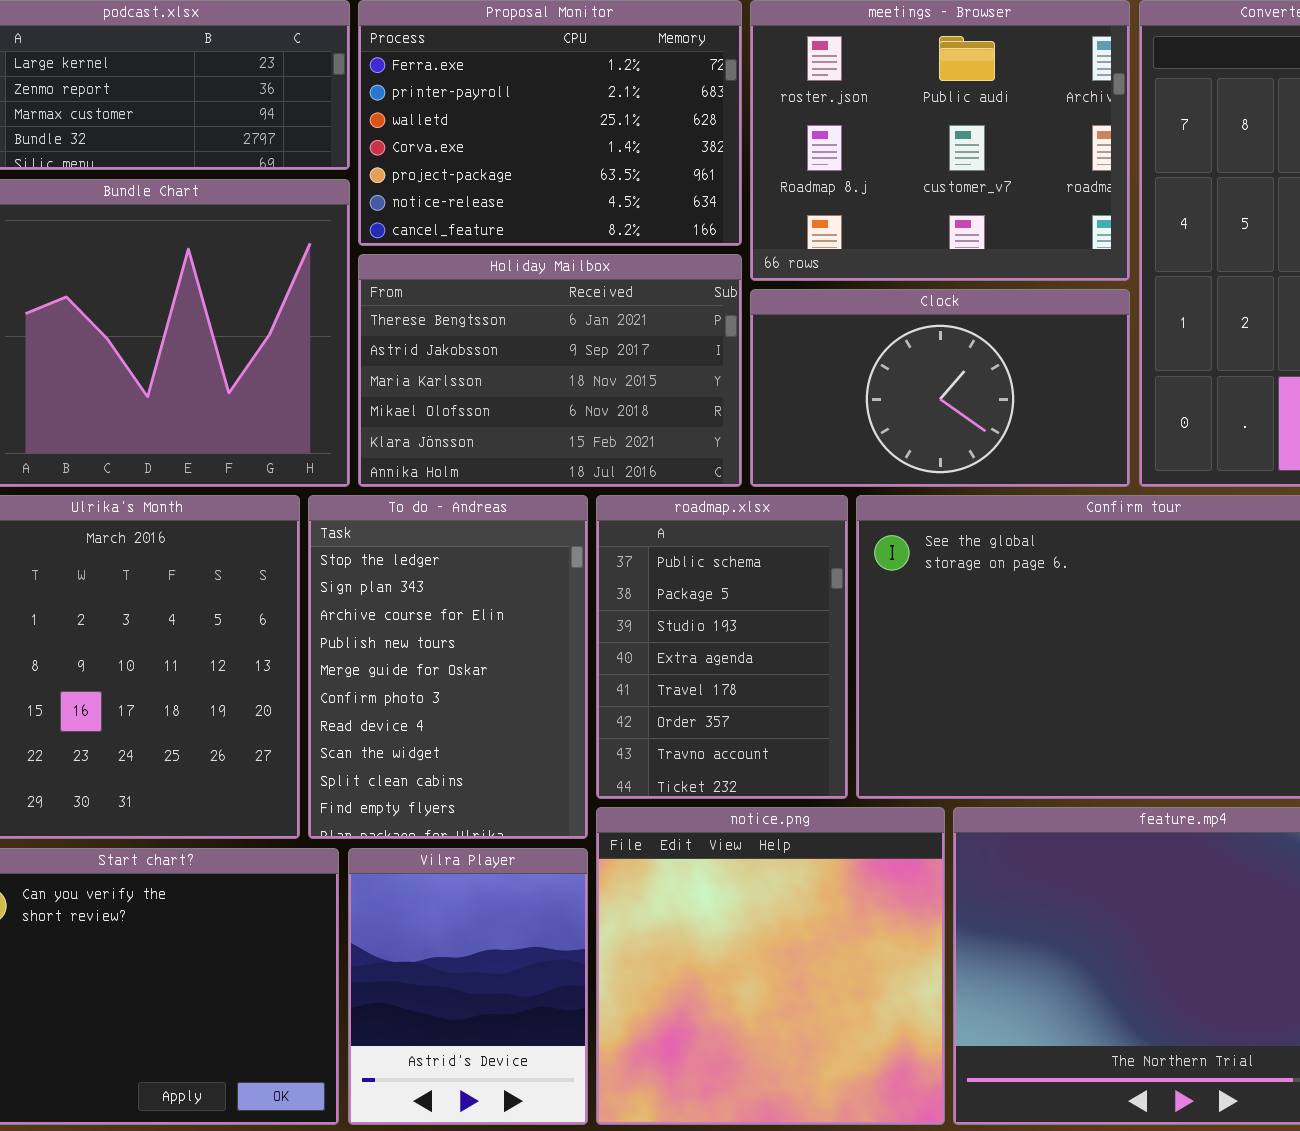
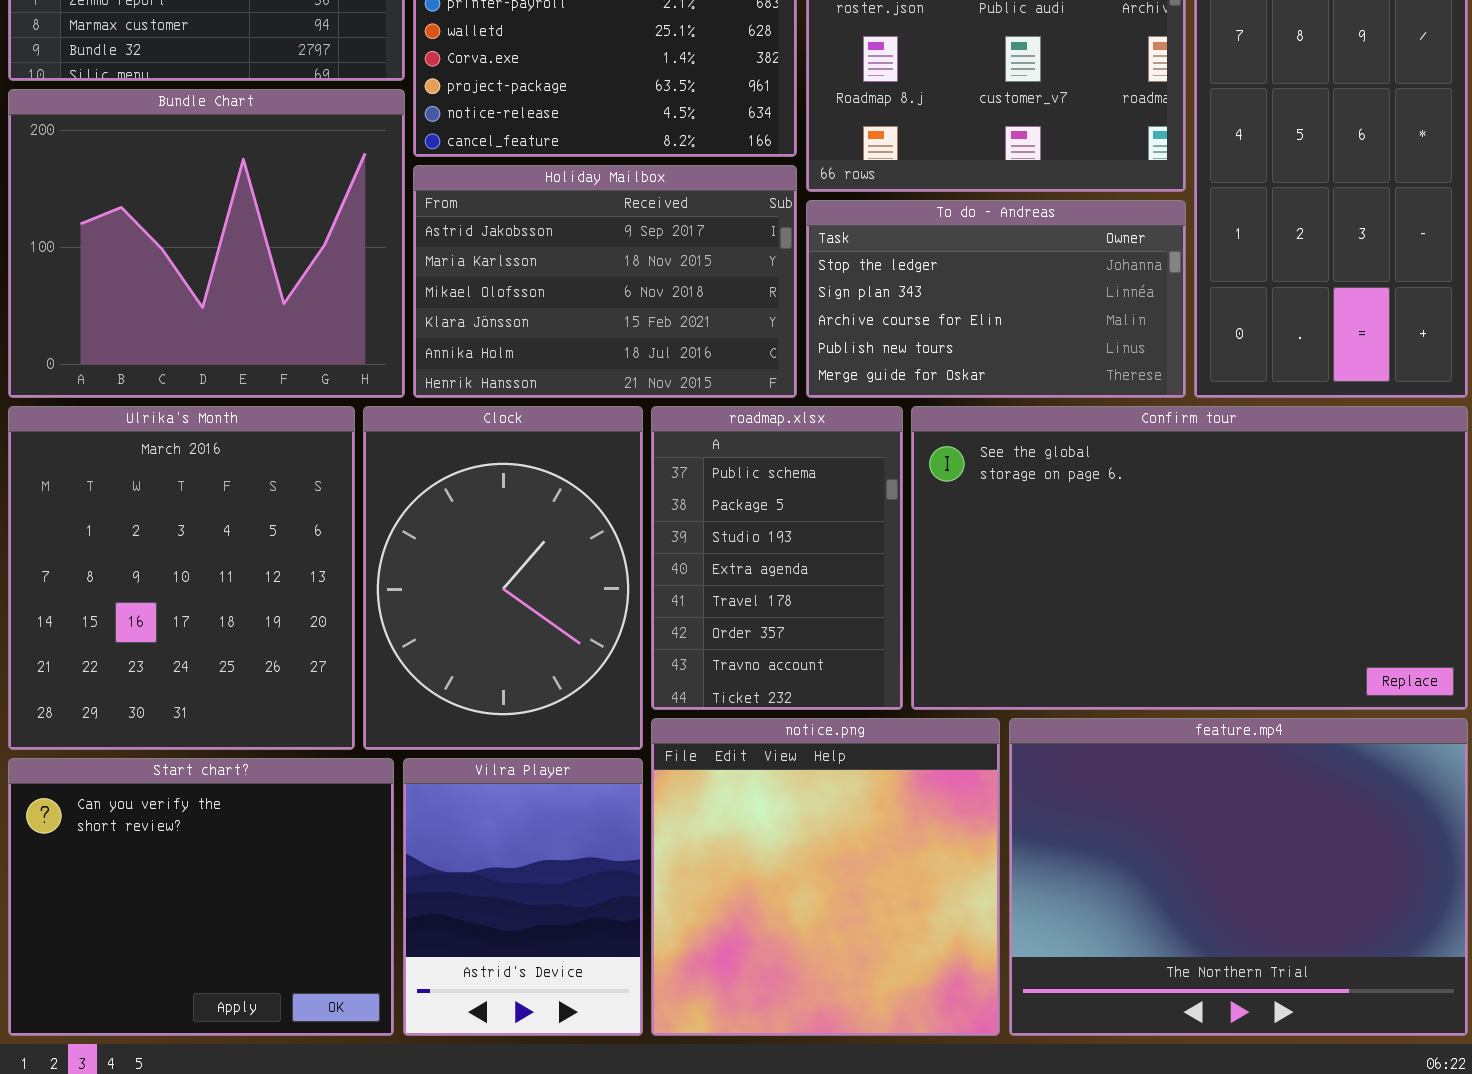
Holiday Mailbox: [358,254,742,487] -> [413,165,797,398], scrolled down 1 row
Clock: [750,289,1130,487] -> [363,406,643,750], moved, resized
To do - Andreas: [308,495,588,839] -> [806,200,1186,398], moved, resized

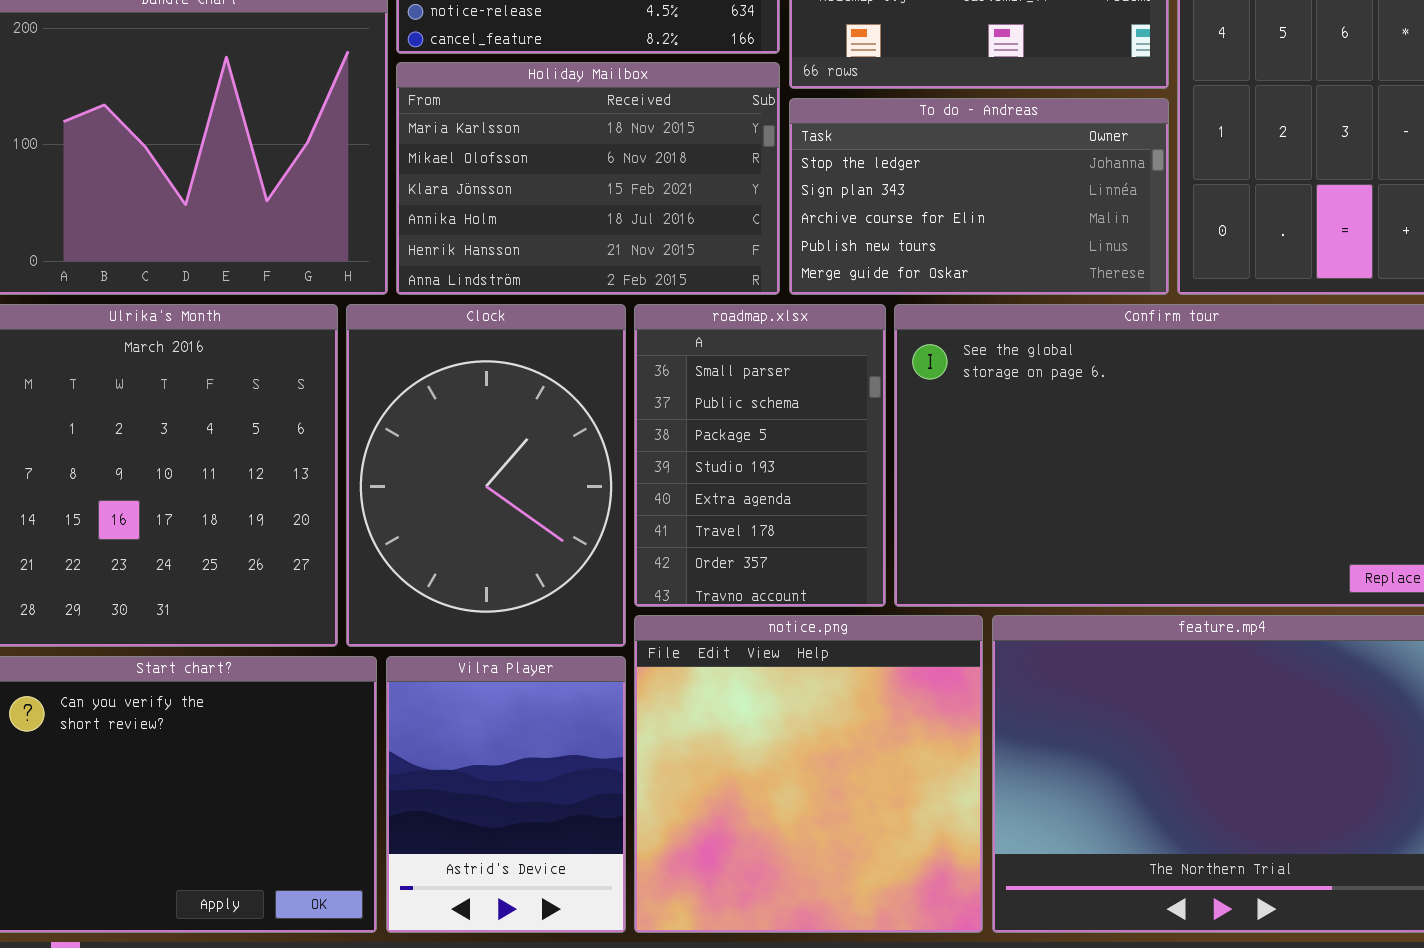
Holiday Mailbox: [413,165,797,398] -> [396,62,780,295], scrolled down 1 row
roadmap.xlsx: [651,406,903,710] -> [634,304,886,607], scrolled up 1 row

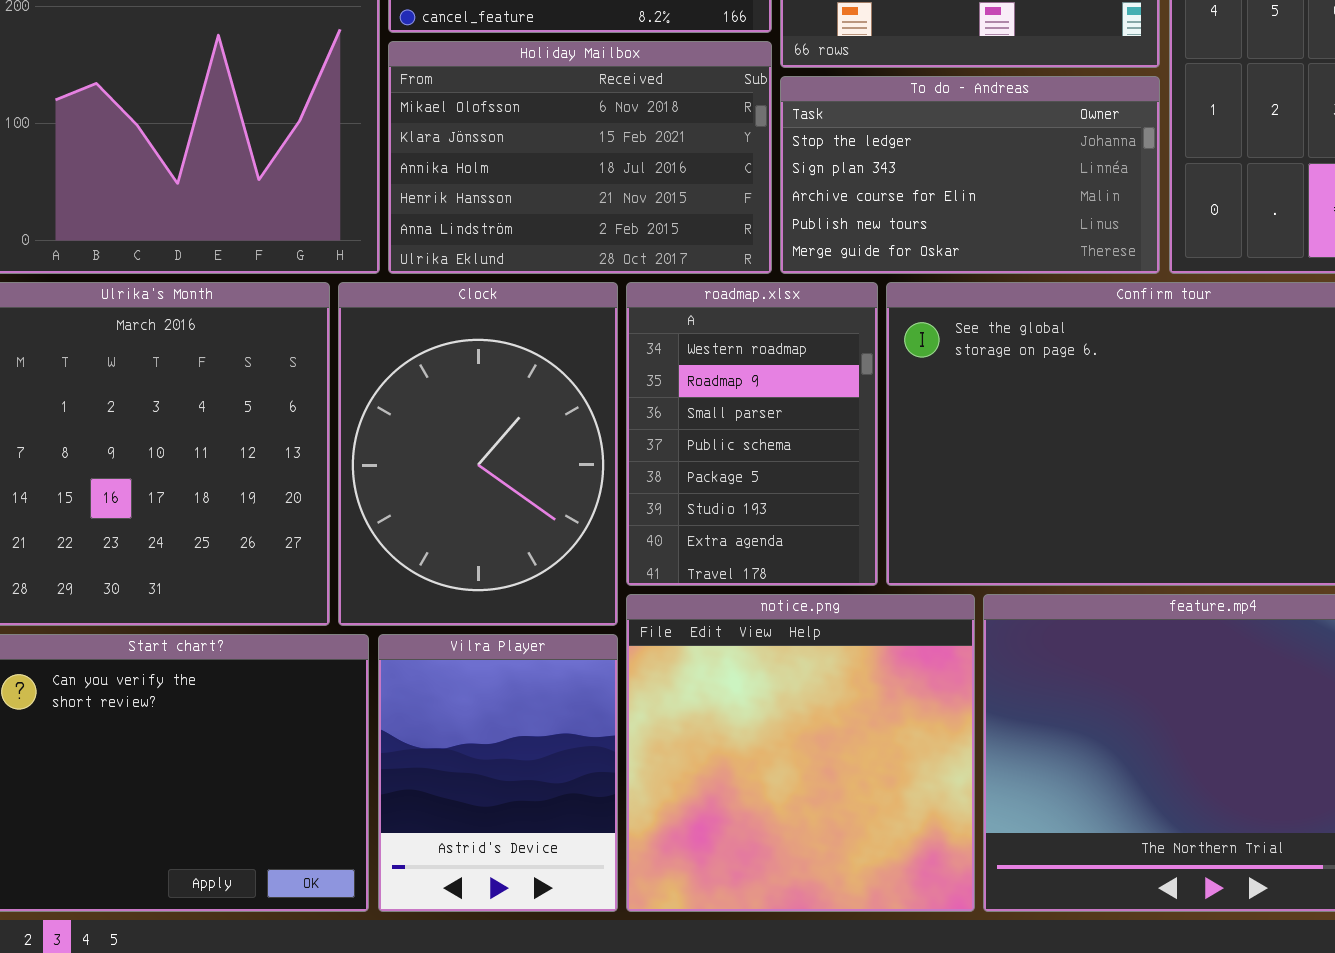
Holiday Mailbox: [396,62,780,295] -> [388,41,772,274], scrolled down 1 row
roadmap.xlsx: [634,304,886,607] -> [626,282,878,586], scrolled up 2 rows

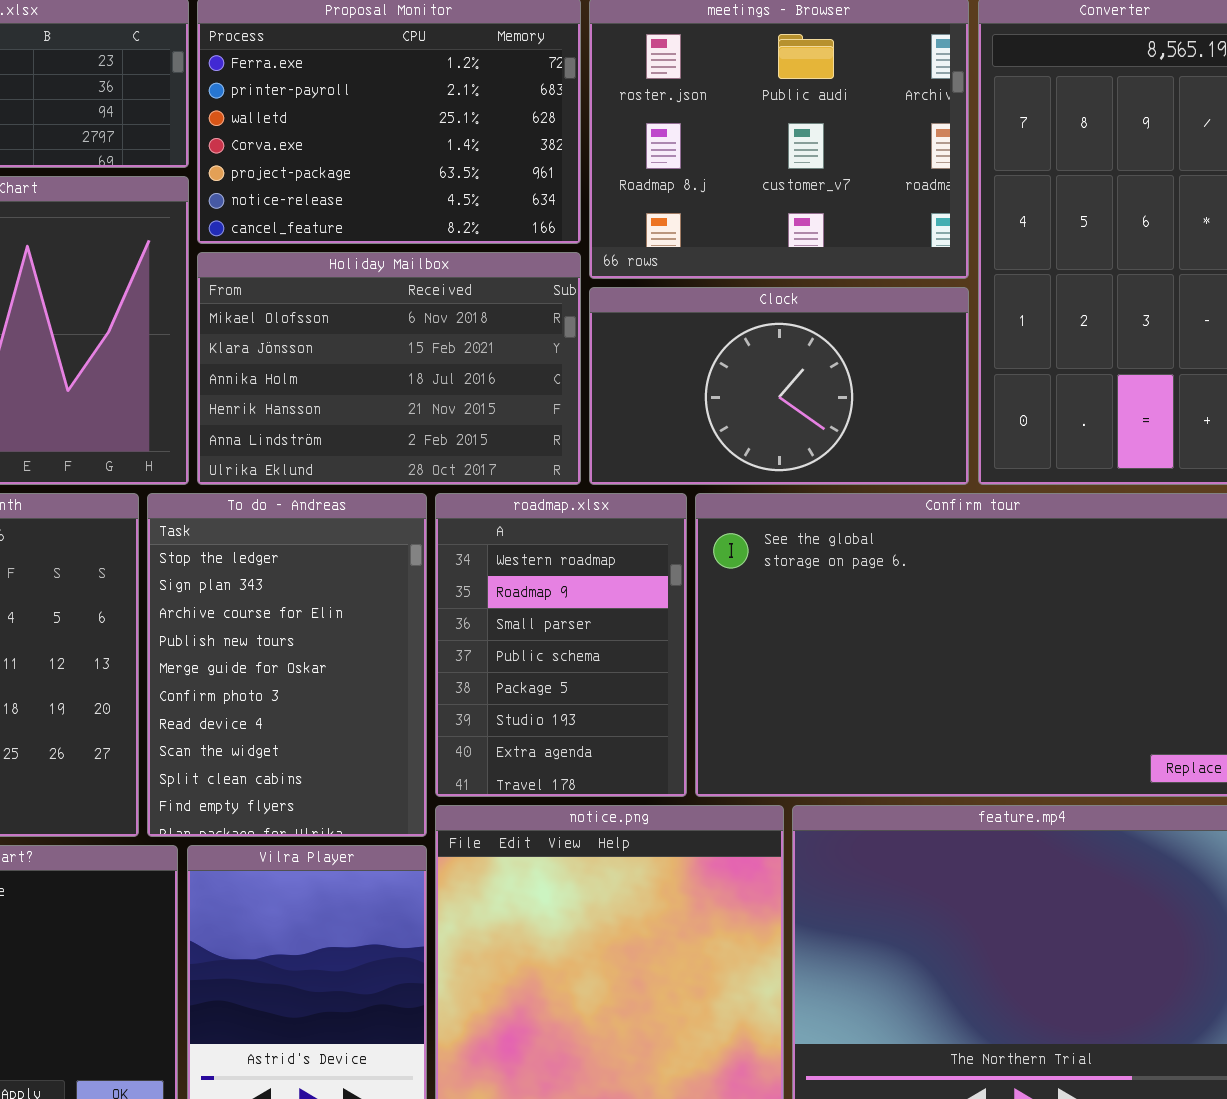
To do - Andreas: [780,76,1160,274] -> [147,493,427,837], moved, resized
Clock: [338,282,618,626] -> [589,287,969,485], moved, resized

